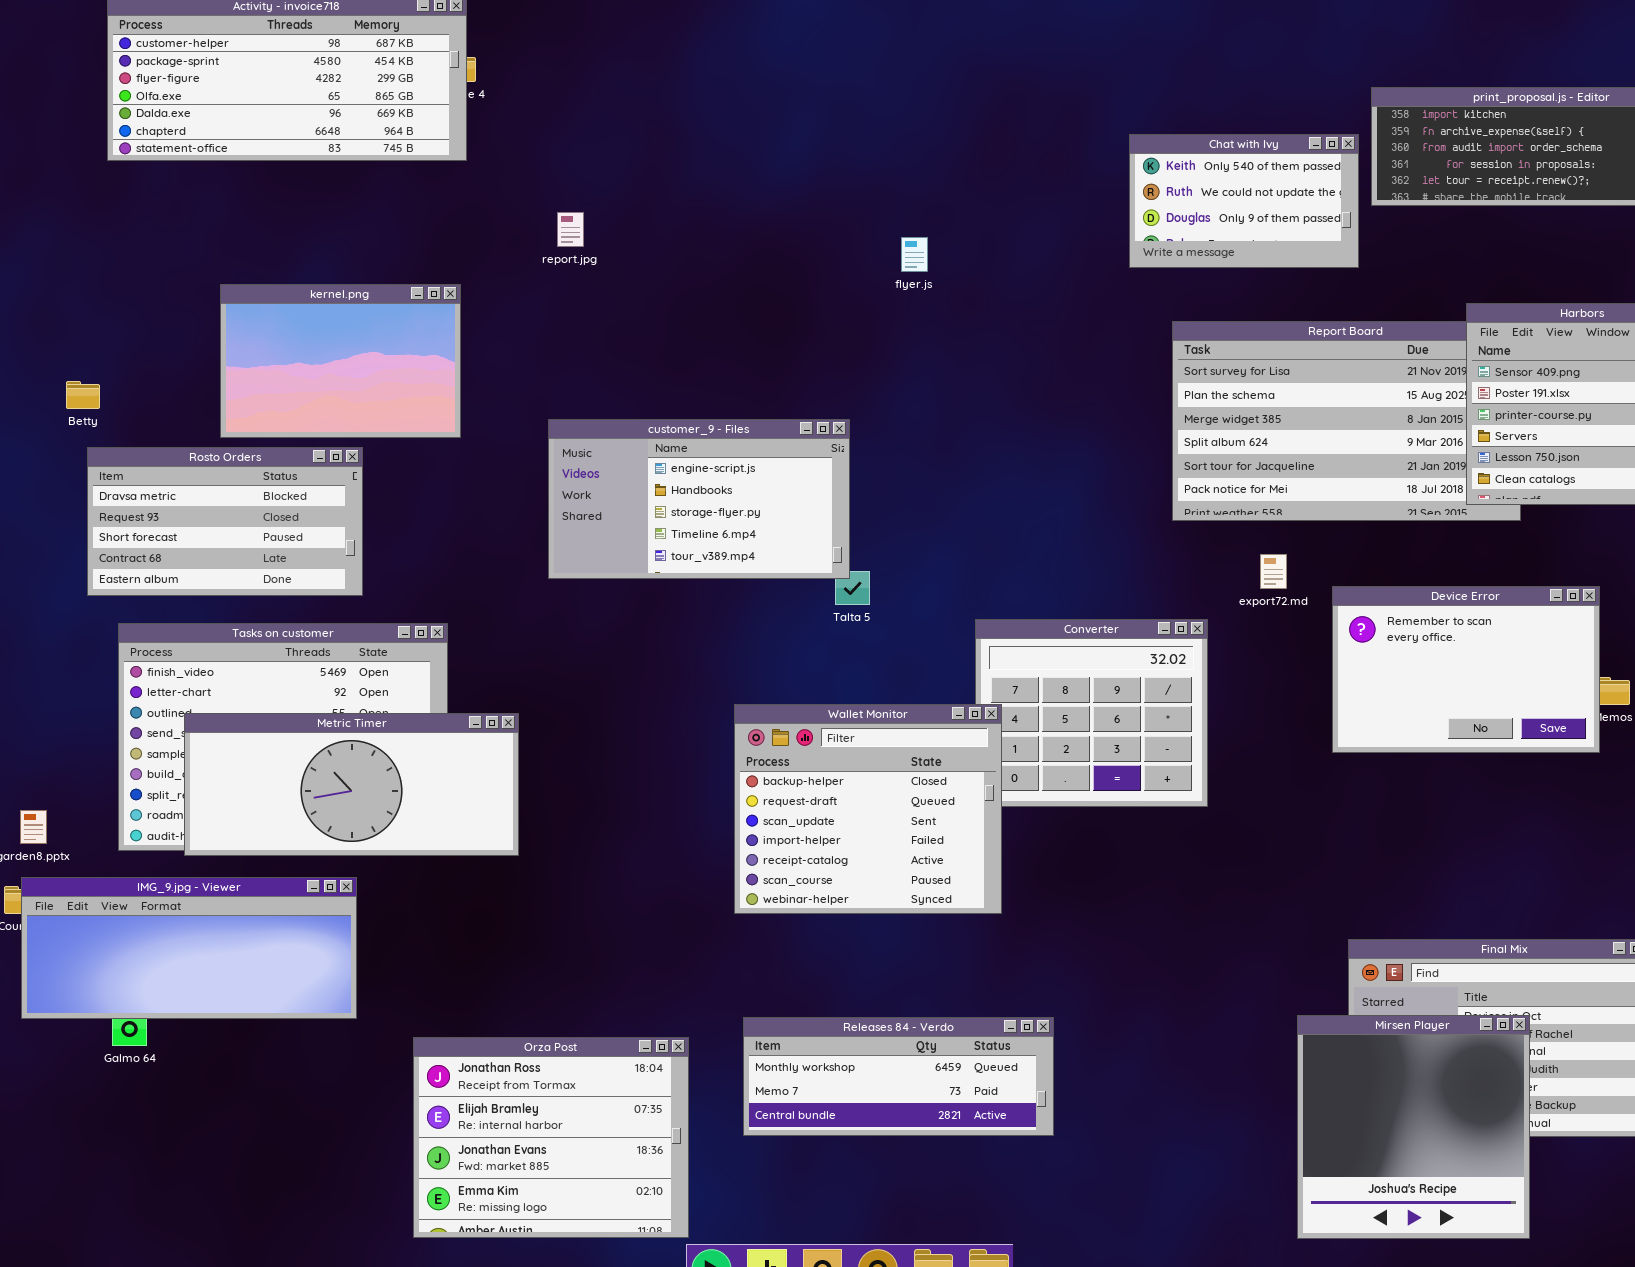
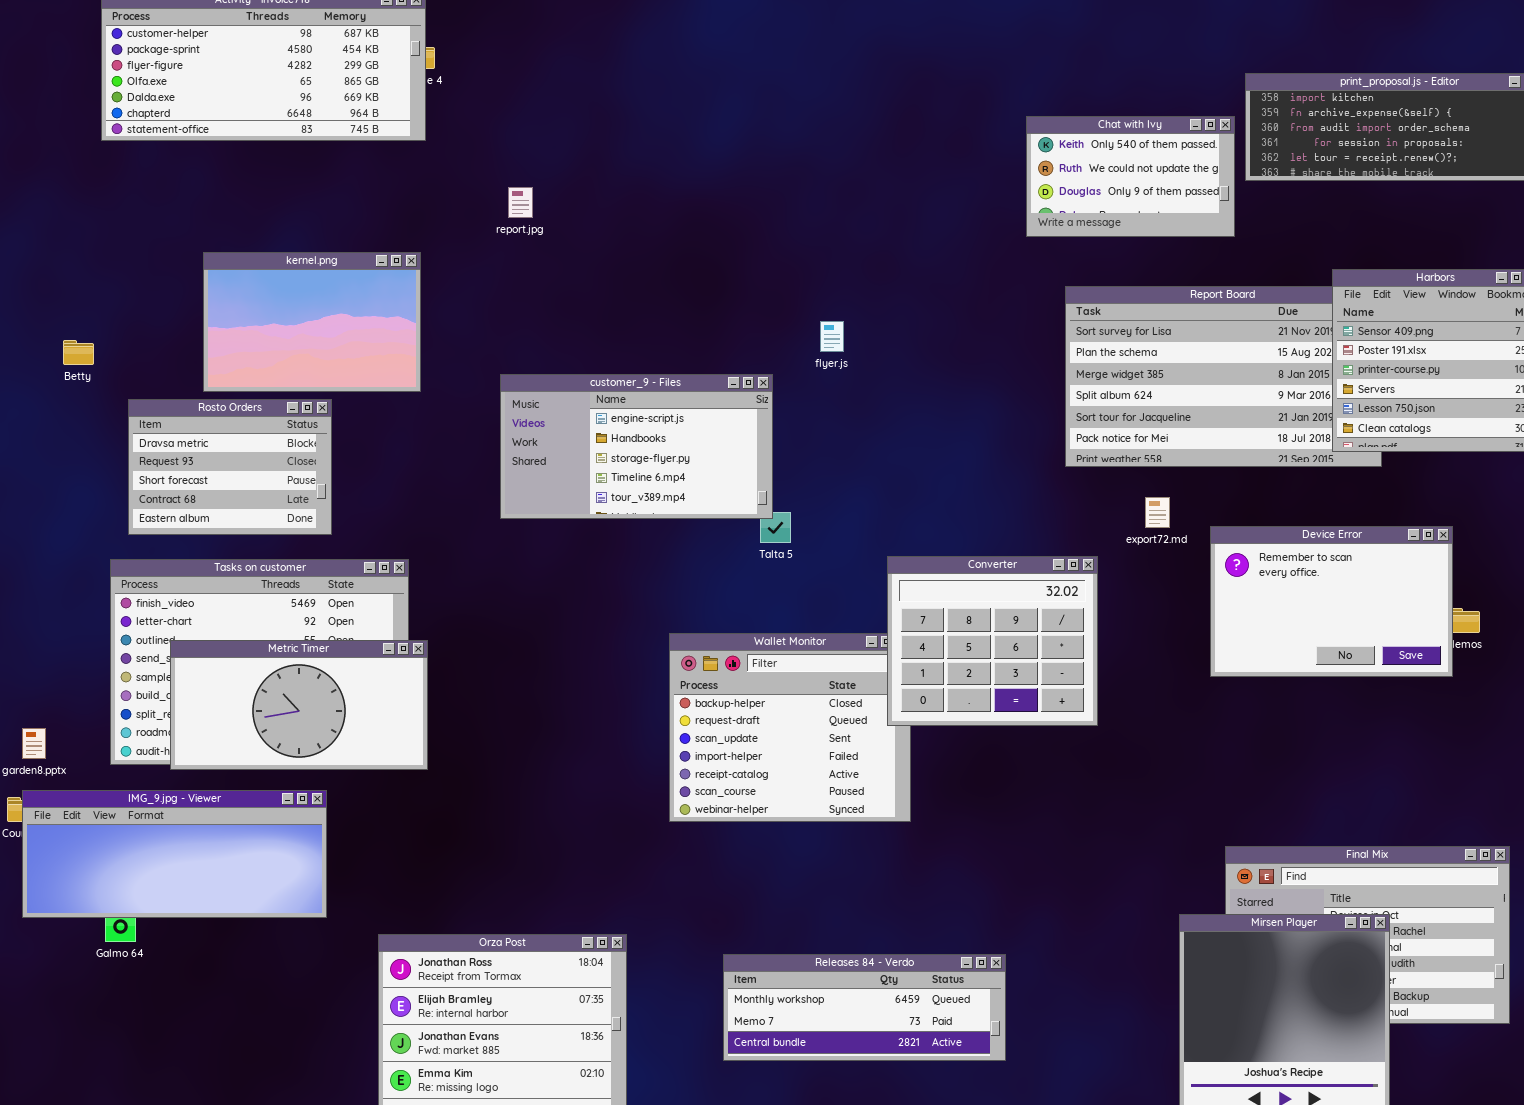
flyer.js: [901,237,928,272] -> [820,321,844,352], moved
Rosto Orders: [87,447,363,596] -> [128,399,332,535], resized
Converter: [975,619,1208,807] -> [887,556,1098,726], raised
Metric Timer: [184,713,519,856] -> [170,640,428,770], resized
Releases 84 - Verdo: [743,1017,1054,1136] -> [723,954,1006,1061], moved

